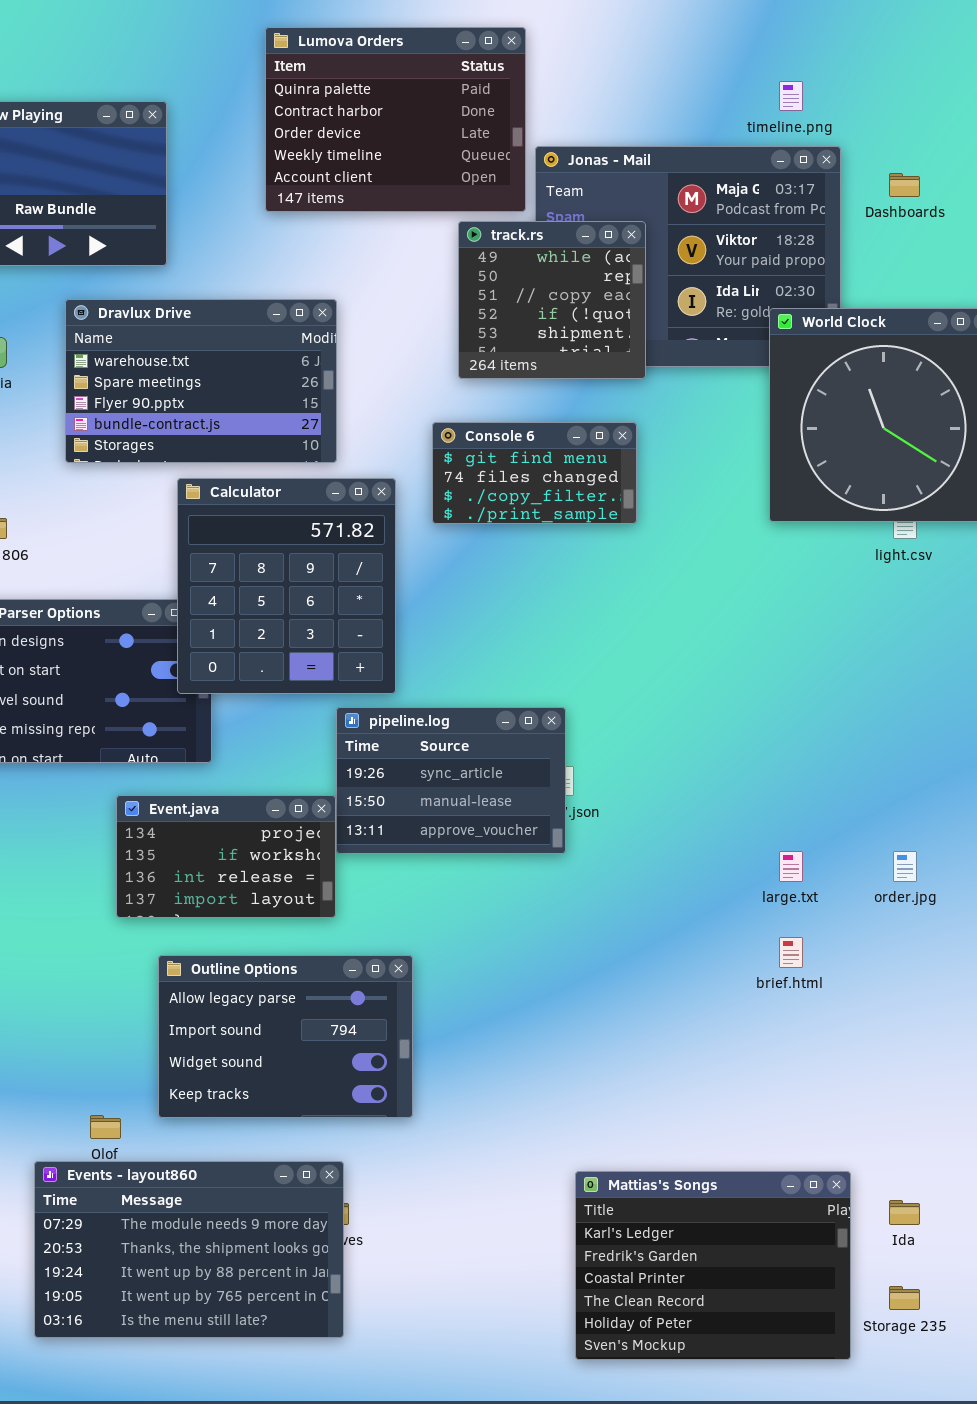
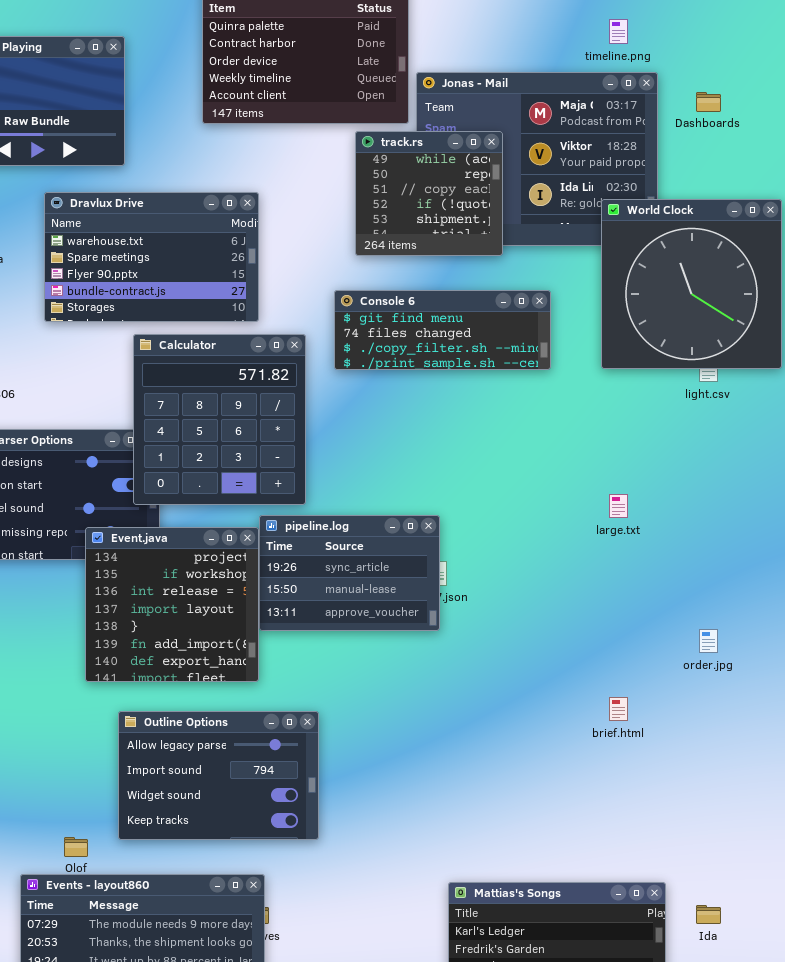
Console 6: [432,422,637,524] -> [334,290,551,370], resized
Event.java: [116,795,336,918] -> [85,527,259,682], resized
large.txt: [779,851,803,882] -> [609,494,628,518], moved

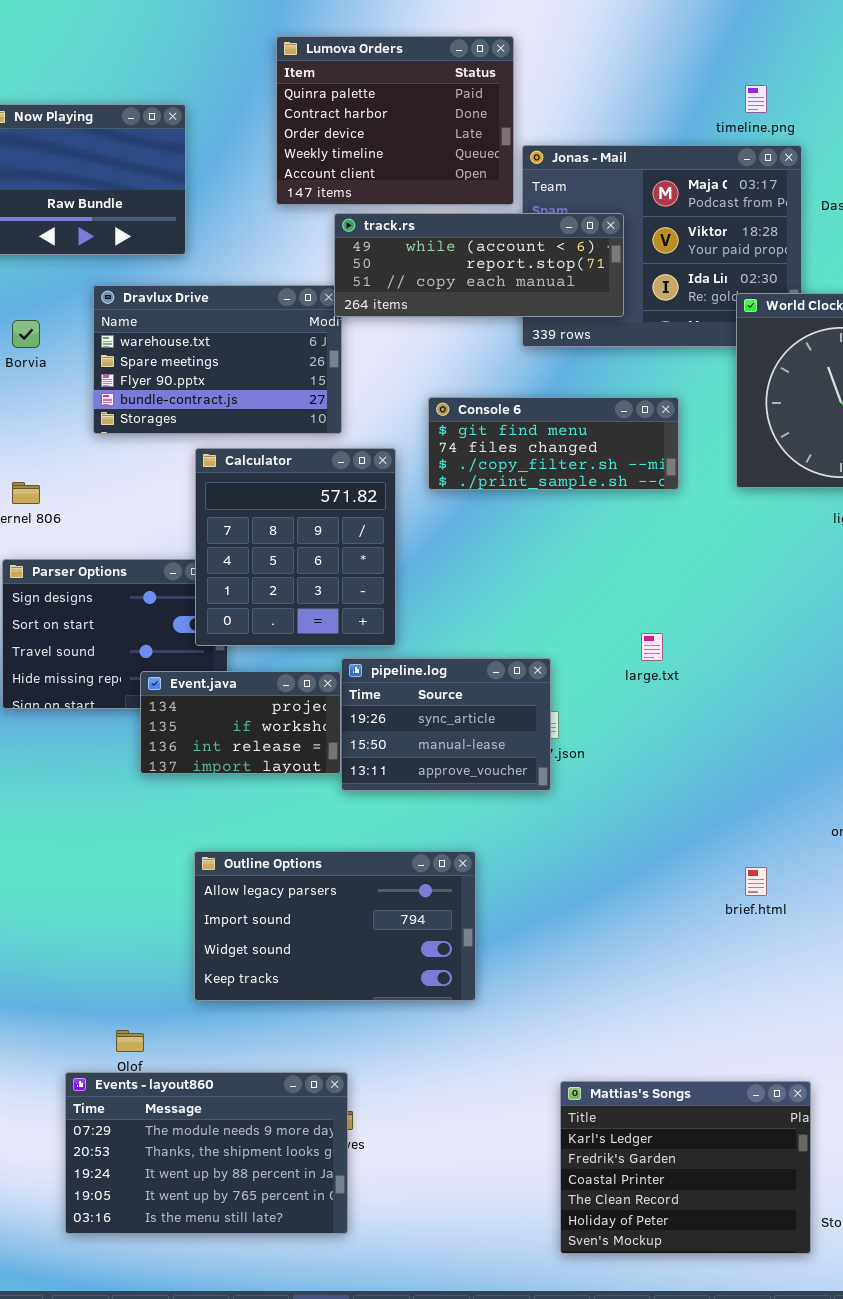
track.rs: [355,131,503,256] -> [334,213,624,317], resized
large.txt: [609,494,628,518] -> [641,633,663,661], moved
Event.java: [85,527,259,682] -> [140,671,341,774], resized
Outline Options: [118,711,319,840] -> [194,851,476,1001], moved, resized

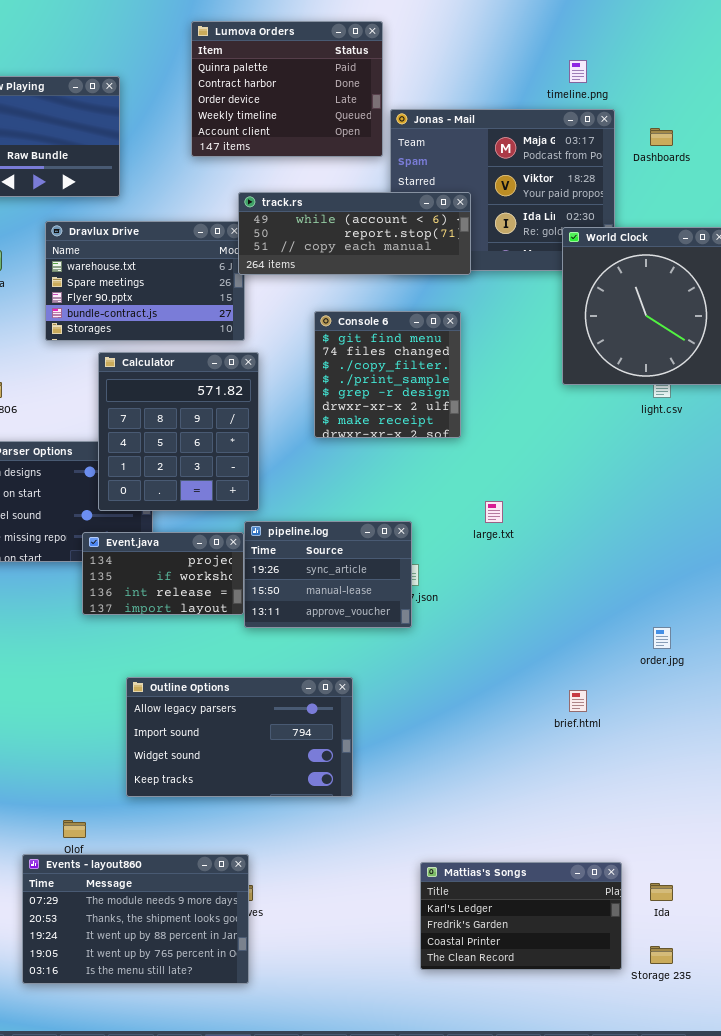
track.rs: [334,213,624,317] -> [238,192,471,275], moved
Console 6: [428,397,679,490] -> [314,311,461,438], resized
Calculator: [195,448,396,646] -> [98,352,259,511], moved
Mattias's Songs: [560,1081,811,1254] -> [420,862,622,970], resized

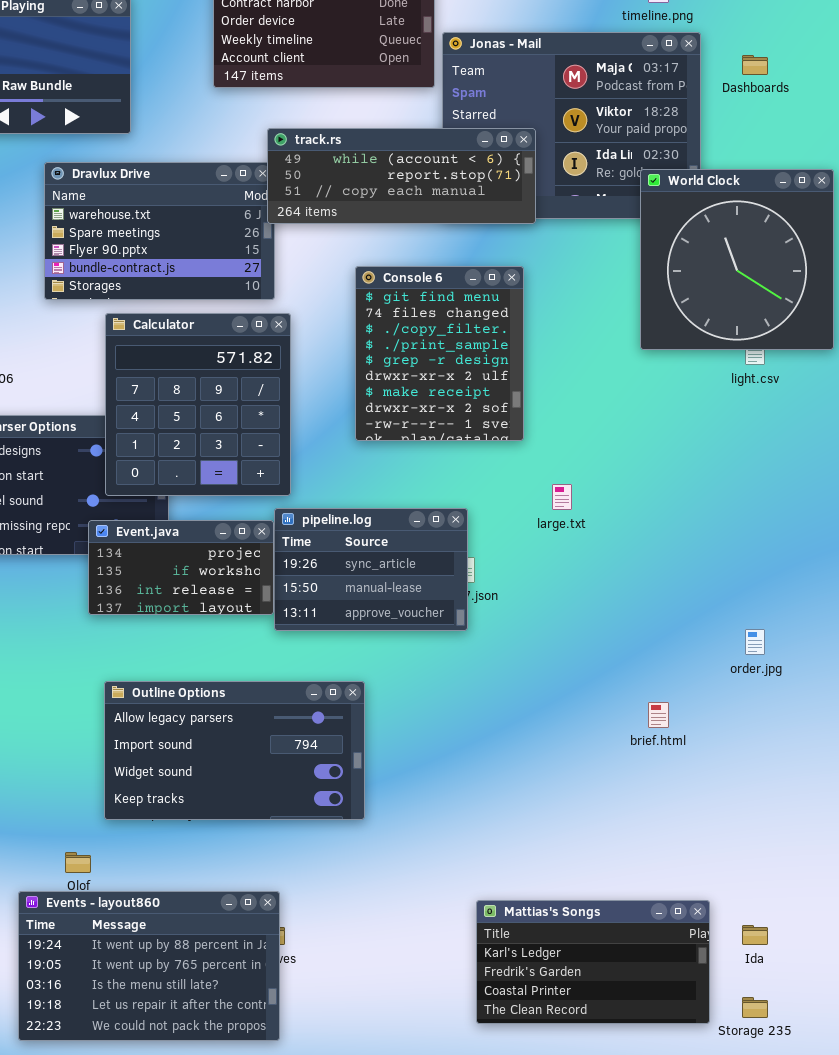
Console 6: [314,311,461,438] -> [355,266,524,441], resized
Outline Options: [126,677,353,797] -> [104,681,365,820], moved
Events - layout860: [22,854,249,984] -> [18,891,280,1041], scrolled down 2 rows

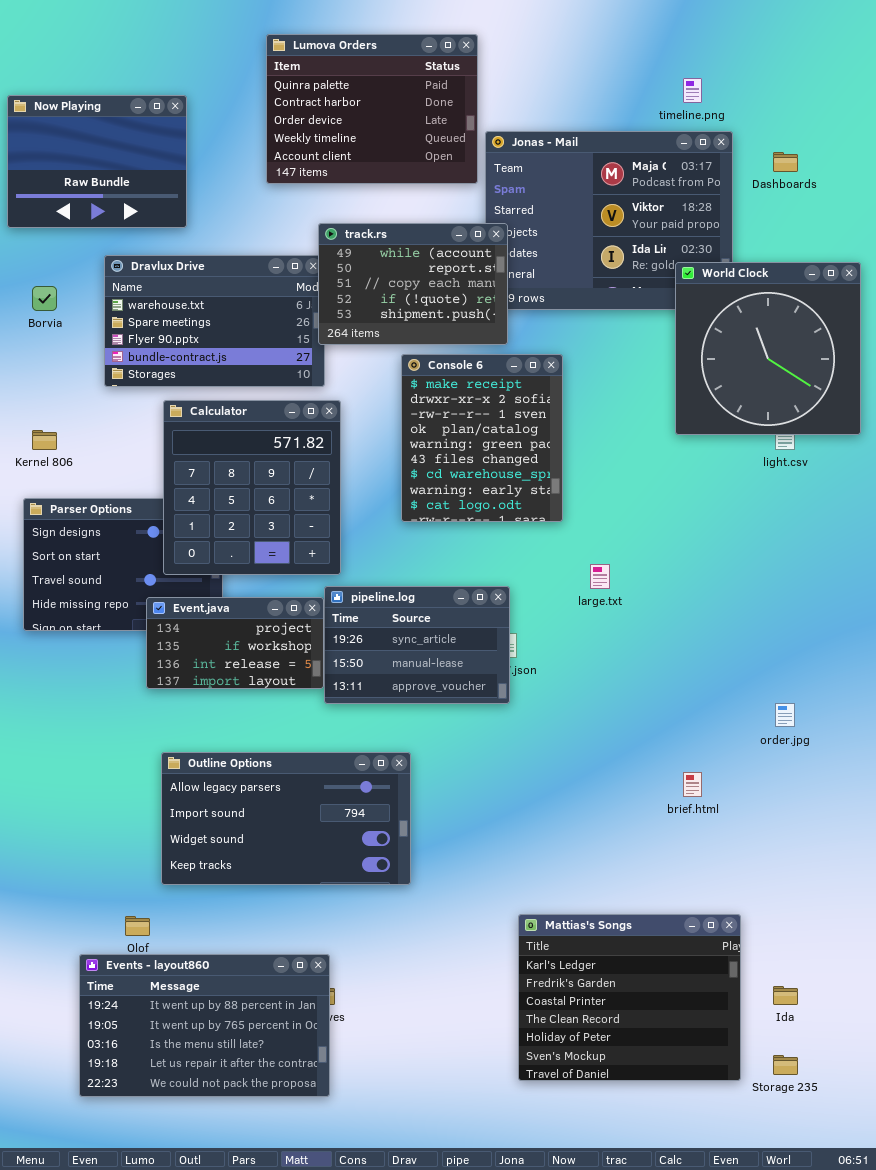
track.rs: [267,128,536,224] -> [318,223,508,345], resized
Console 6: [355,266,524,441] -> [401,354,563,522], scrolled down 6 rows
Mattias's Songs: [476,900,710,1024] -> [518,914,741,1081], resized

